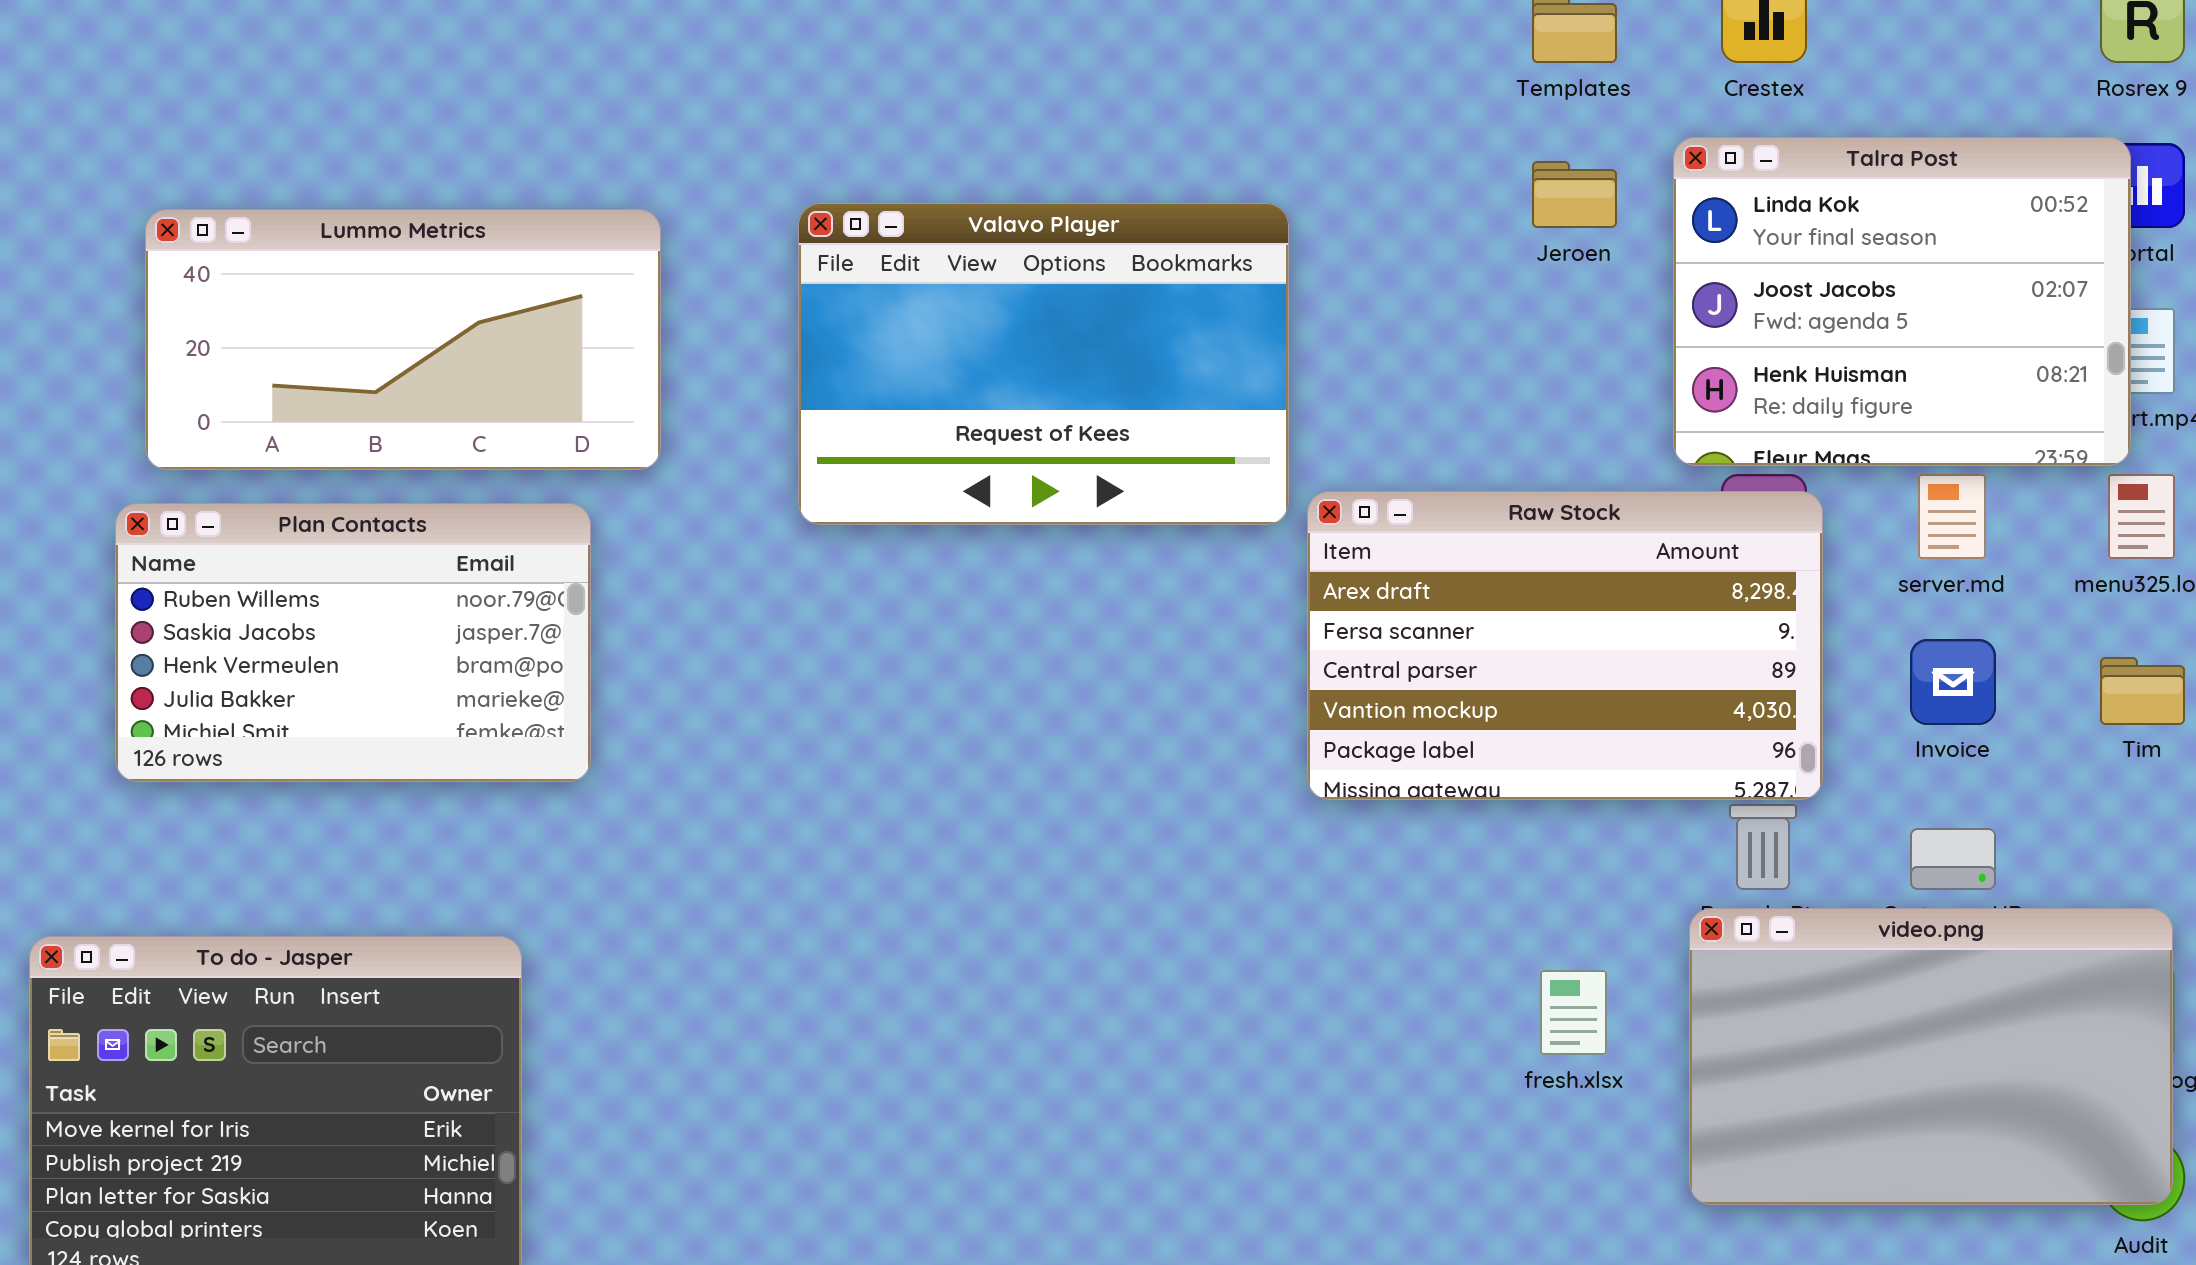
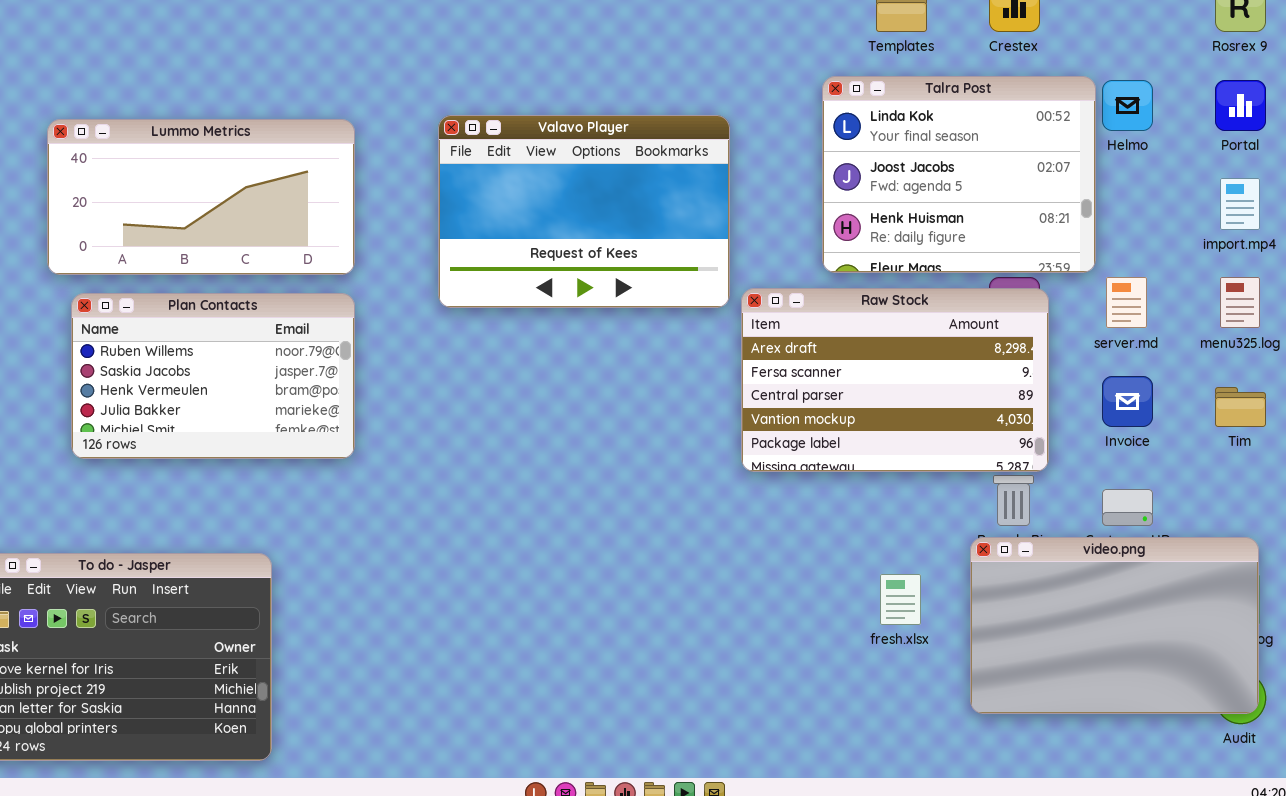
Talra Post: [1673,137,2131,466] -> [822,76,1096,273], moved
Plan Contacts: [115,503,591,782] -> [71,293,355,459], moved

